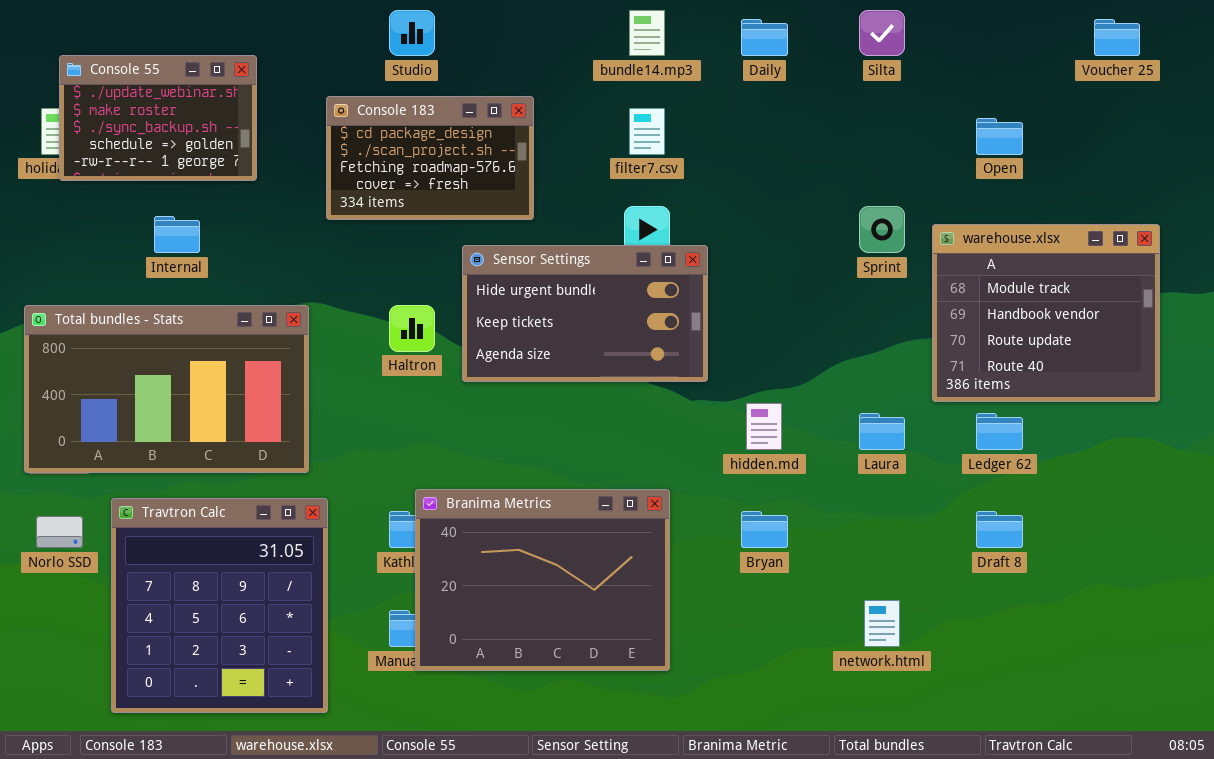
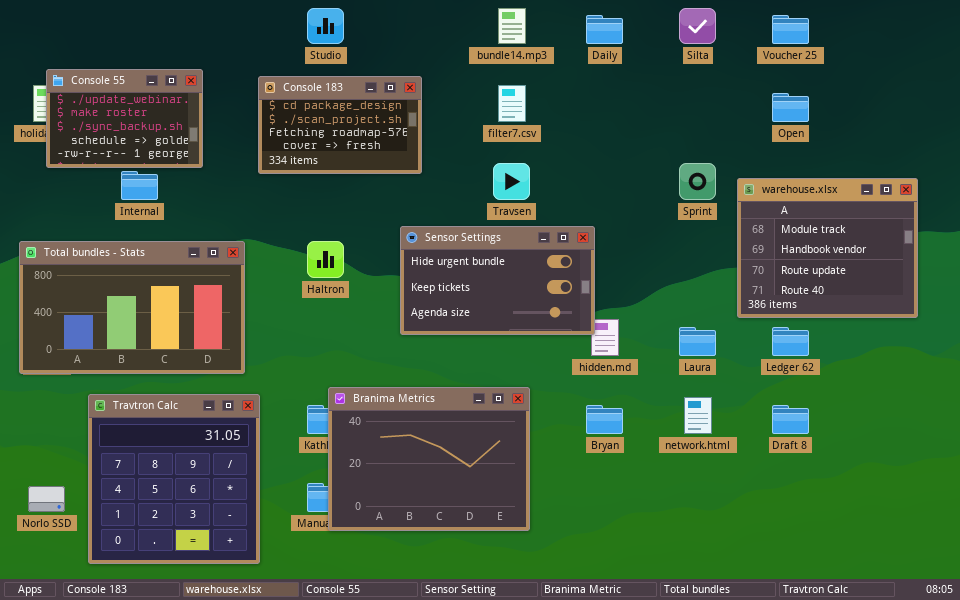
Voucher 25: [1094,19,1140,56] -> [772,15,809,44], moved
Console 55: [59,55,257,181] -> [46,69,203,168], moved
Sensor Settings: [462,245,708,382] -> [400,226,595,335], moved
Norlo SSD: [36,516,83,548] -> [28,486,65,512], moved
network.html: [864,600,900,647] -> [684,397,712,434], moved

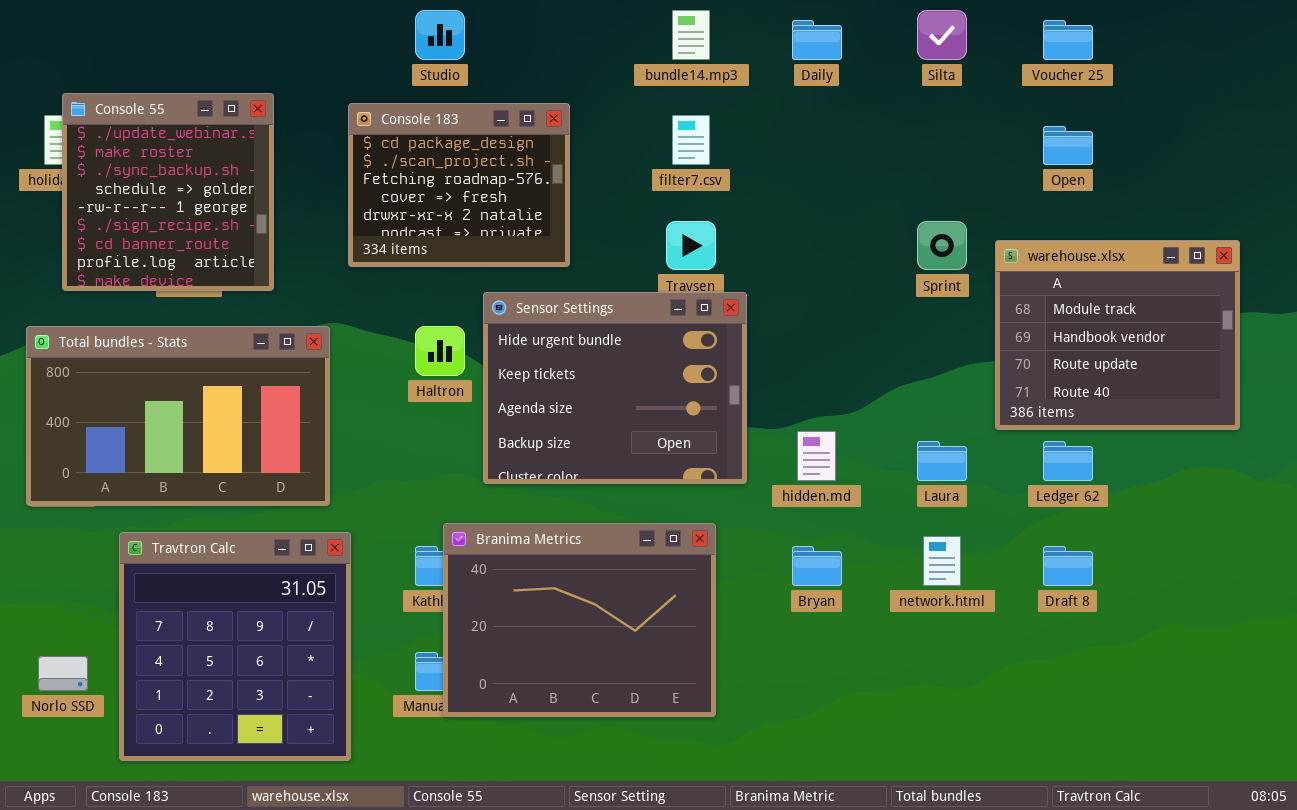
Console 55: [46,69,203,168] -> [62,93,274,291], resized
Console 183: [258,76,422,174] -> [348,103,570,267], resized
Sensor Settings: [400,226,595,335] -> [483,292,747,484], moved, resized

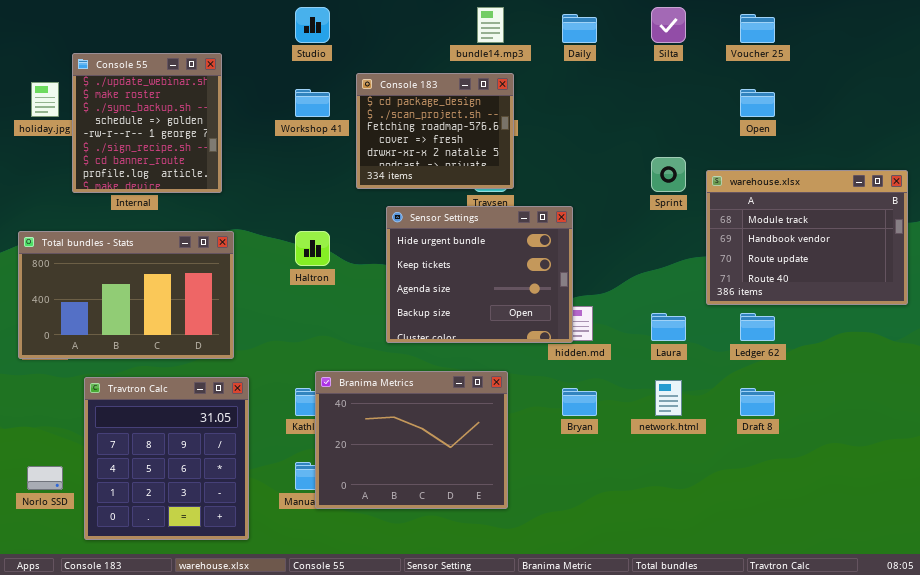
Console 55: [62,93,274,291] -> [72,53,222,193], moved
Console 183: [348,103,570,267] -> [356,73,514,189], moved
warehouse.xlsx: [995,240,1240,430] -> [706,170,908,305], resized
Sensor Settings: [483,292,747,484] -> [386,206,573,343], moved

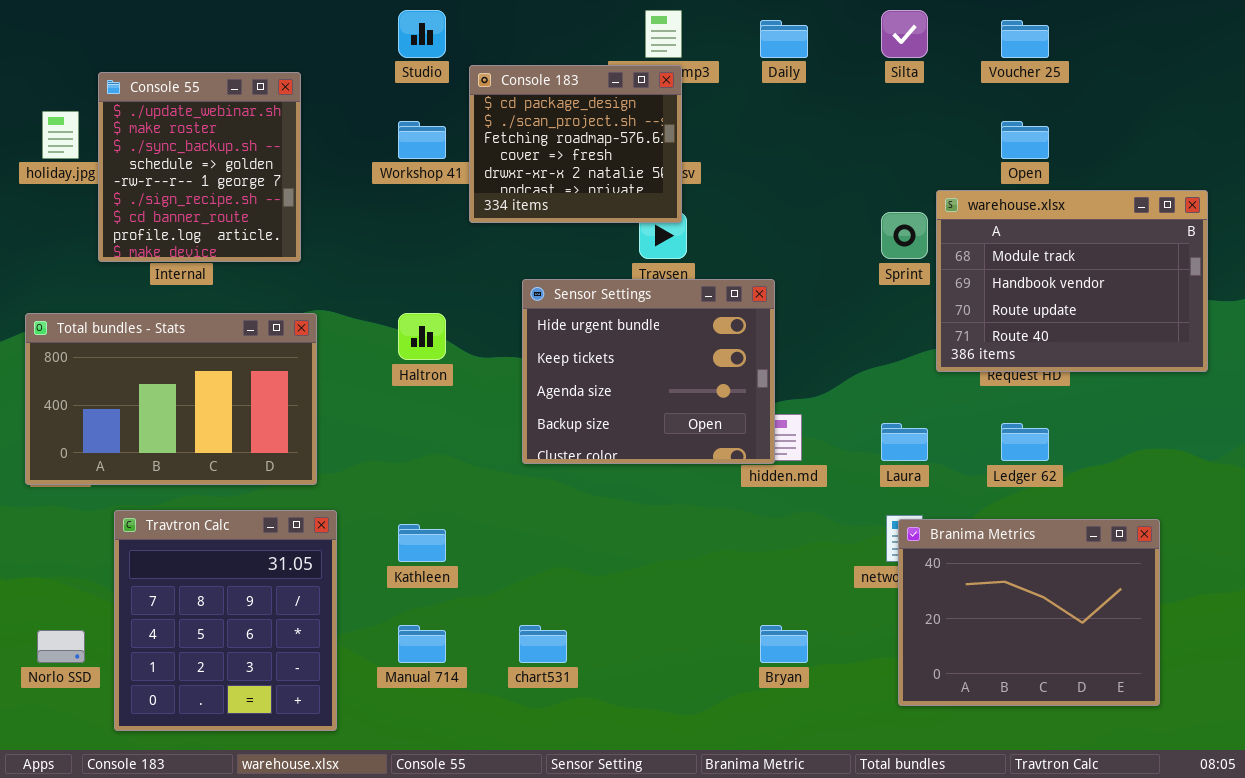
Console 183: [356,73,514,189] -> [469,65,682,223], moved
warehouse.xlsx: [706,170,908,305] -> [936,190,1208,372], moved
Branima Metrics: [315,371,508,509] -> [898,519,1160,706], moved
Bryan: [562,388,597,416] -> [760,625,808,663], moved

